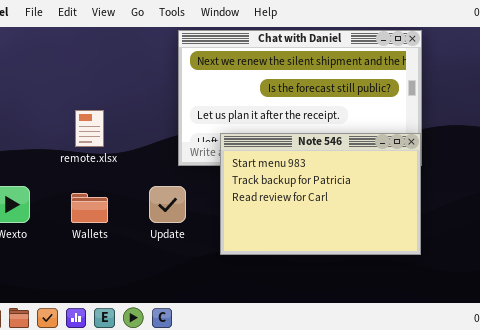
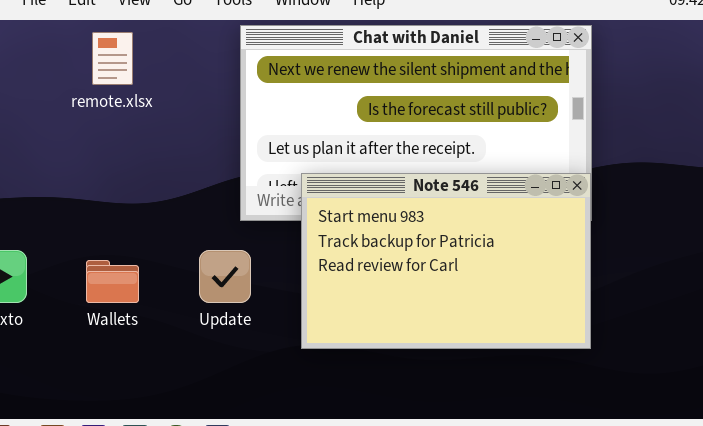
remote.xlsx: [75,110,104,147] -> [92,32,133,85], moved

